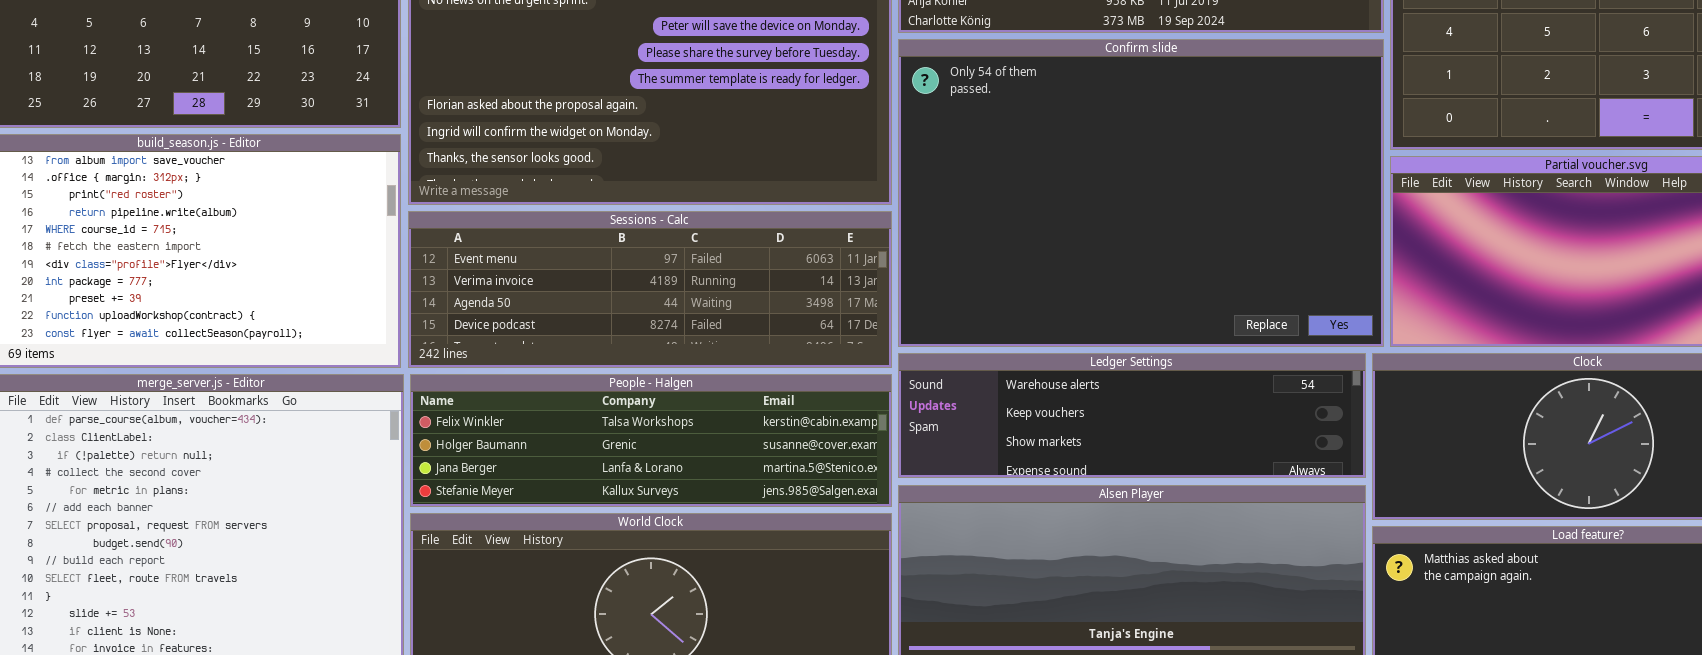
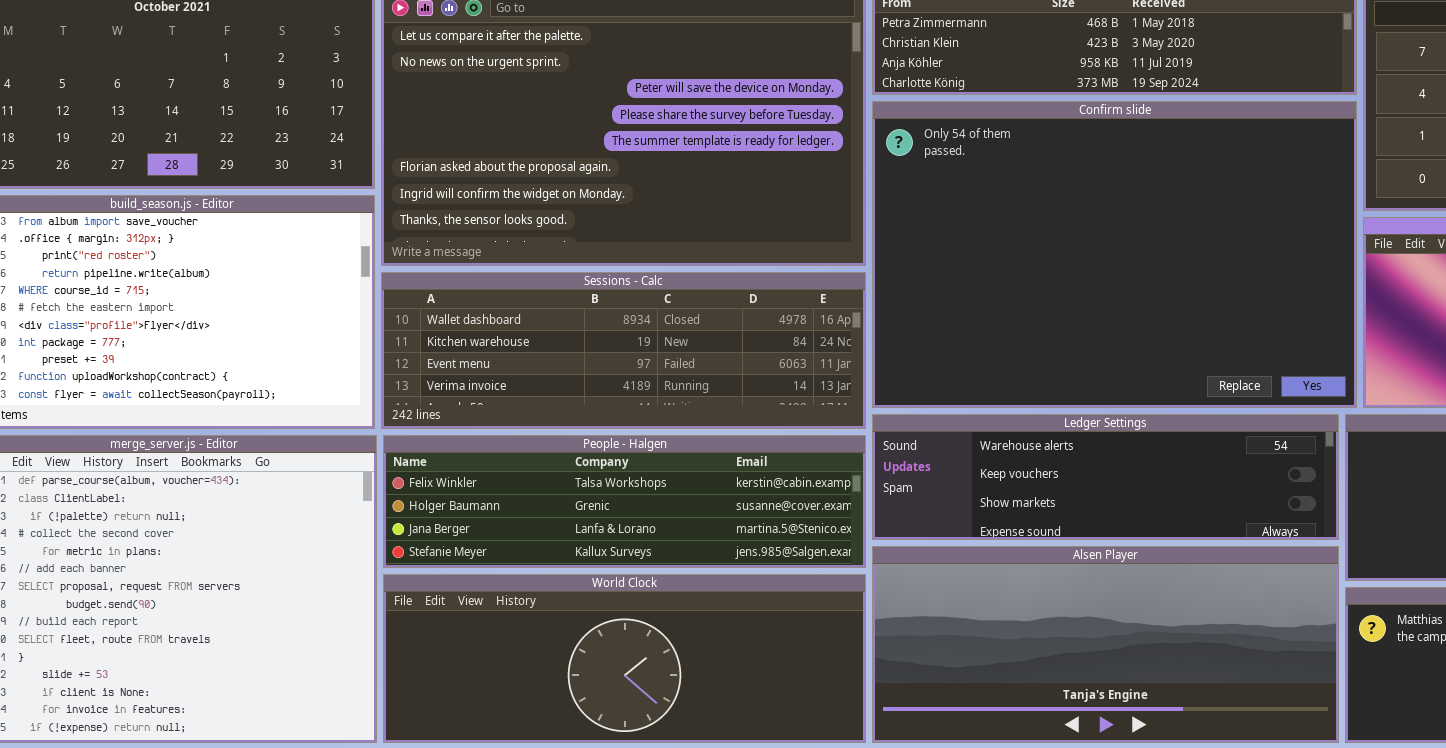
Sessions - Calc: [408,211,892,368] -> [381,272,866,429], scrolled up 2 rows

